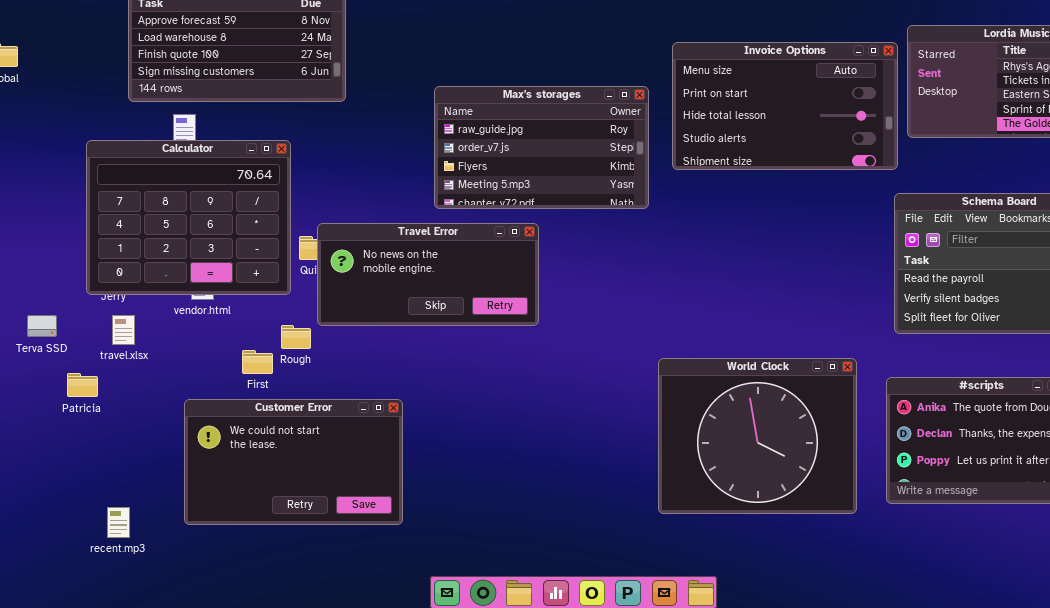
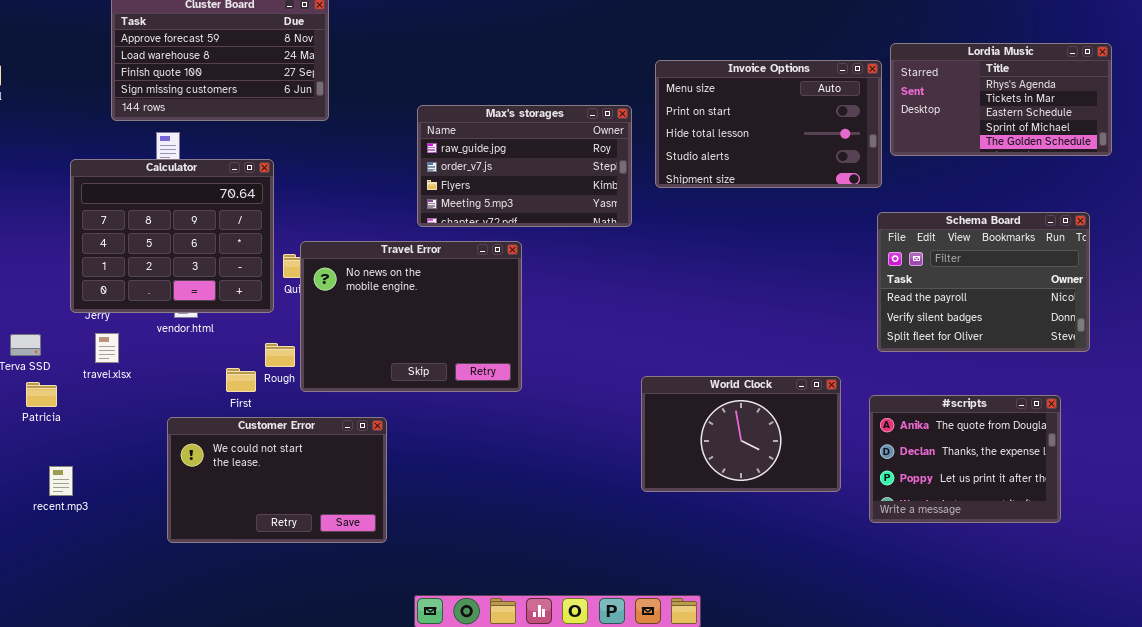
Travel Error: [317,223,539,326] -> [300,241,522,392], resized
World Clock: [658,358,857,514] -> [641,376,841,492], resized
Patricia: [67,373,98,397] -> [26,382,57,407], moved
recent.mp3: [107,507,130,538] -> [49,466,73,496], moved

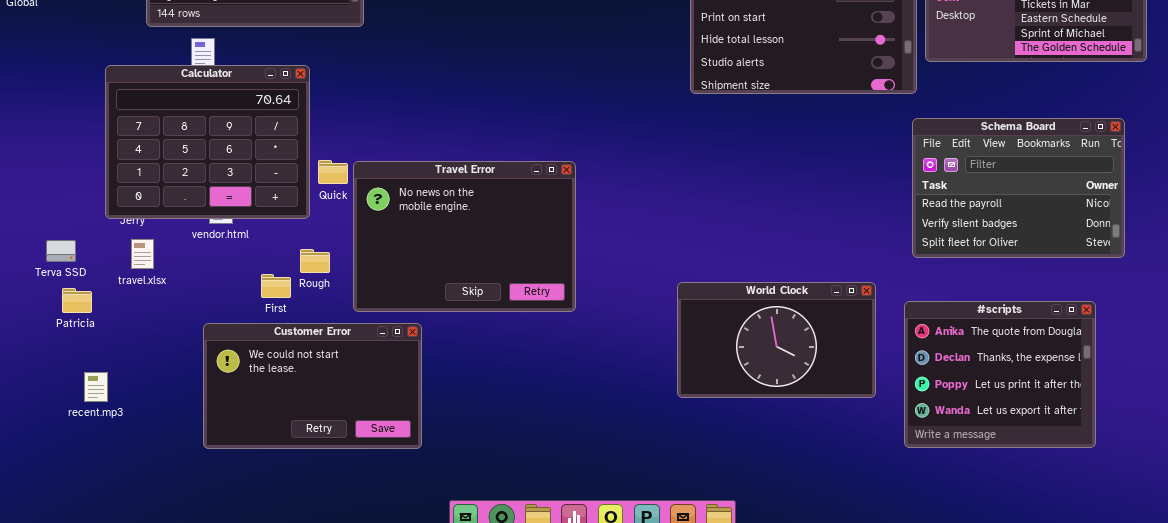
Max's storages: [417,105,632,227] -> none, closed
Travel Error: [300,241,522,392] -> [353,161,576,312], moved
#scripts: [869,395,1061,523] -> [904,301,1096,448], resized

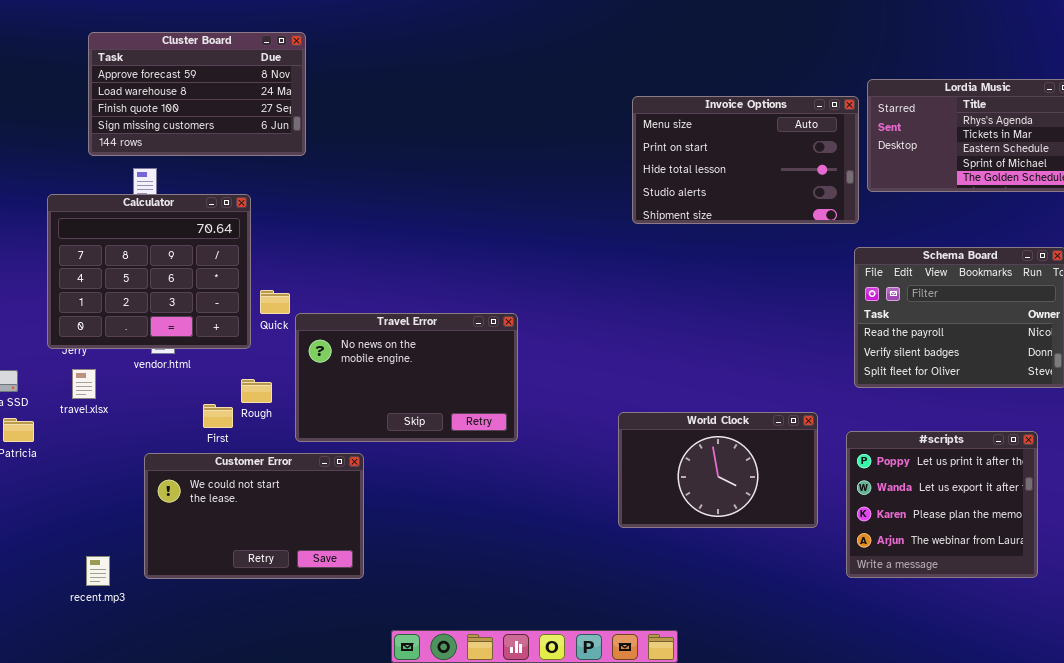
Travel Error: [353,161,576,312] -> [295,313,518,442], resized
#scripts: [904,301,1096,448] -> [846,431,1038,578], scrolled down 2 rows
recent.mp3: [84,372,108,402] -> [86,556,110,586], moved

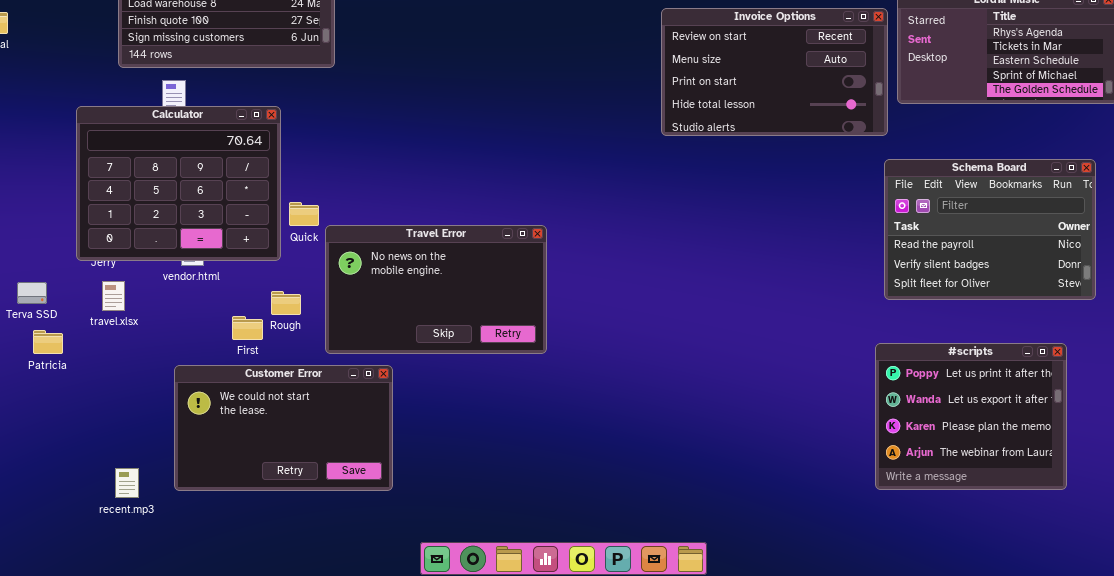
Invoice Options: [632,96,859,224] -> [661,8,888,136], scrolled up 1 row
World Clock: [618,412,818,528] -> none, closed

